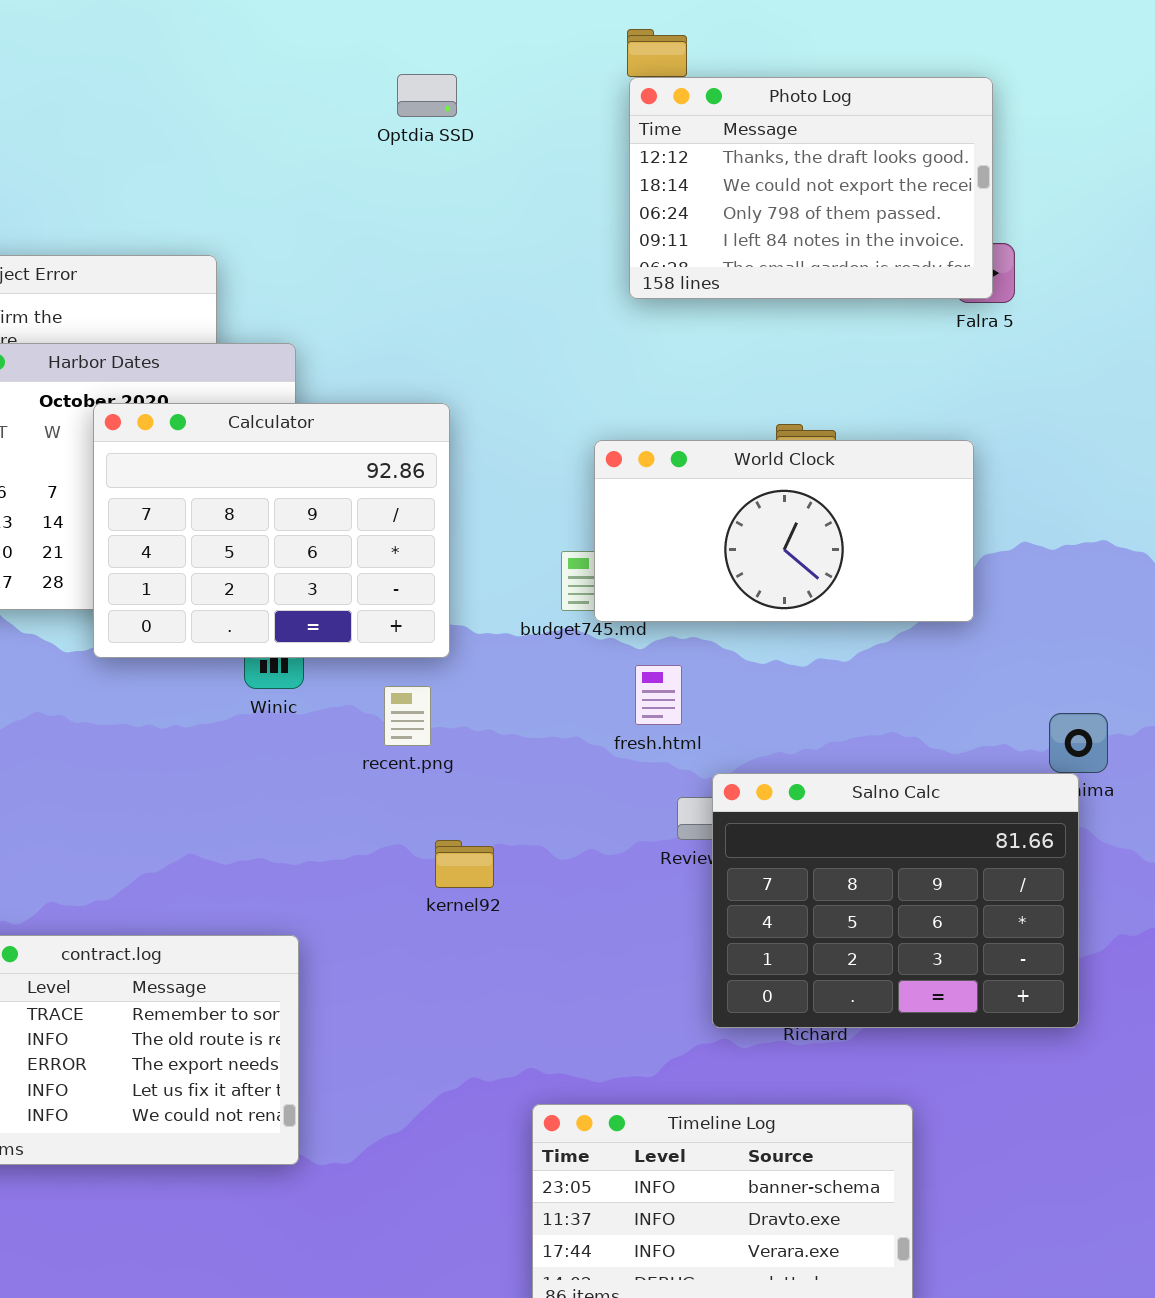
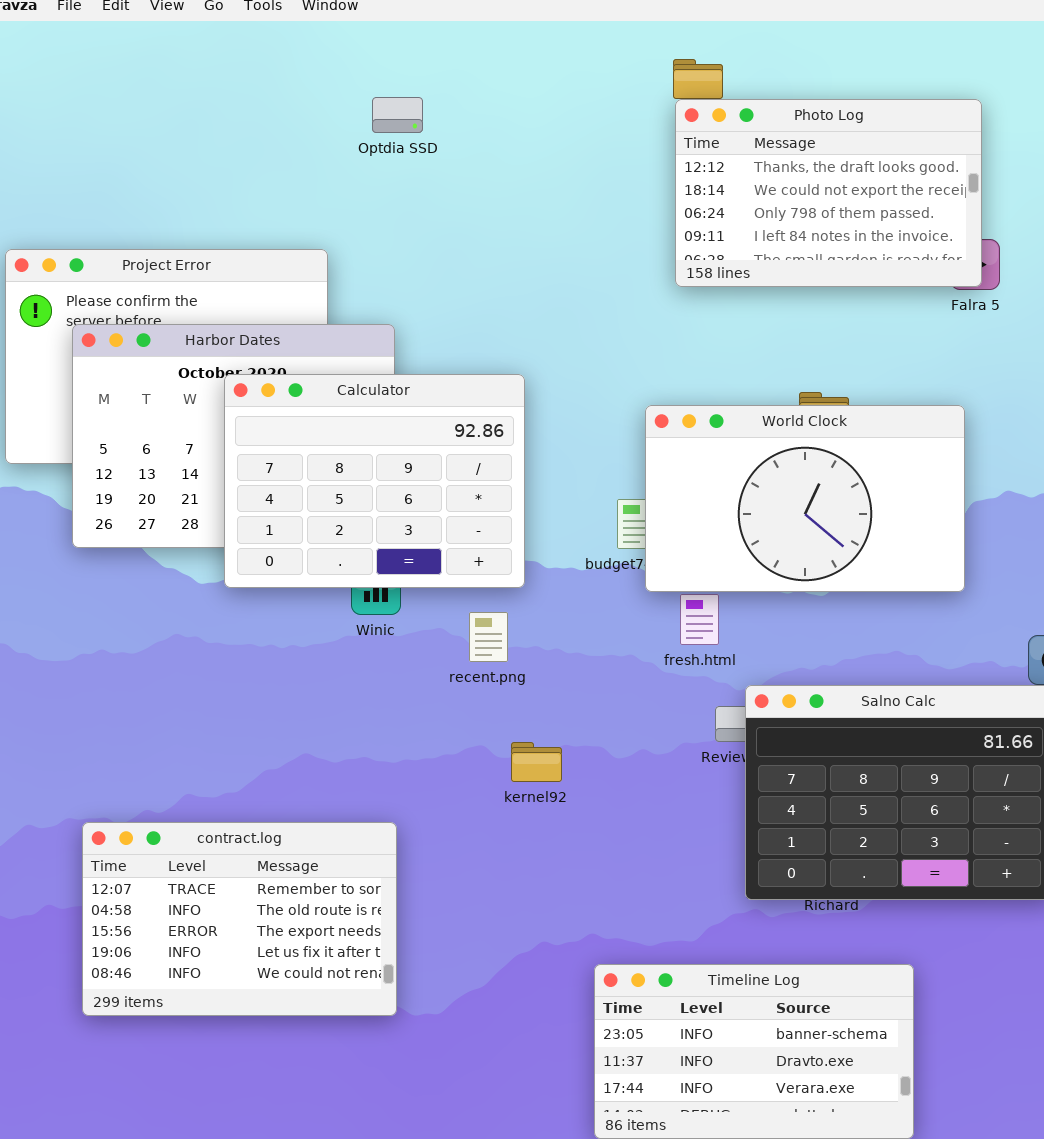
Optdia SSD: [397,74,457,117] -> [372,97,423,133], moved
World Clock: [594,440,974,622] -> [645,405,965,592], resized

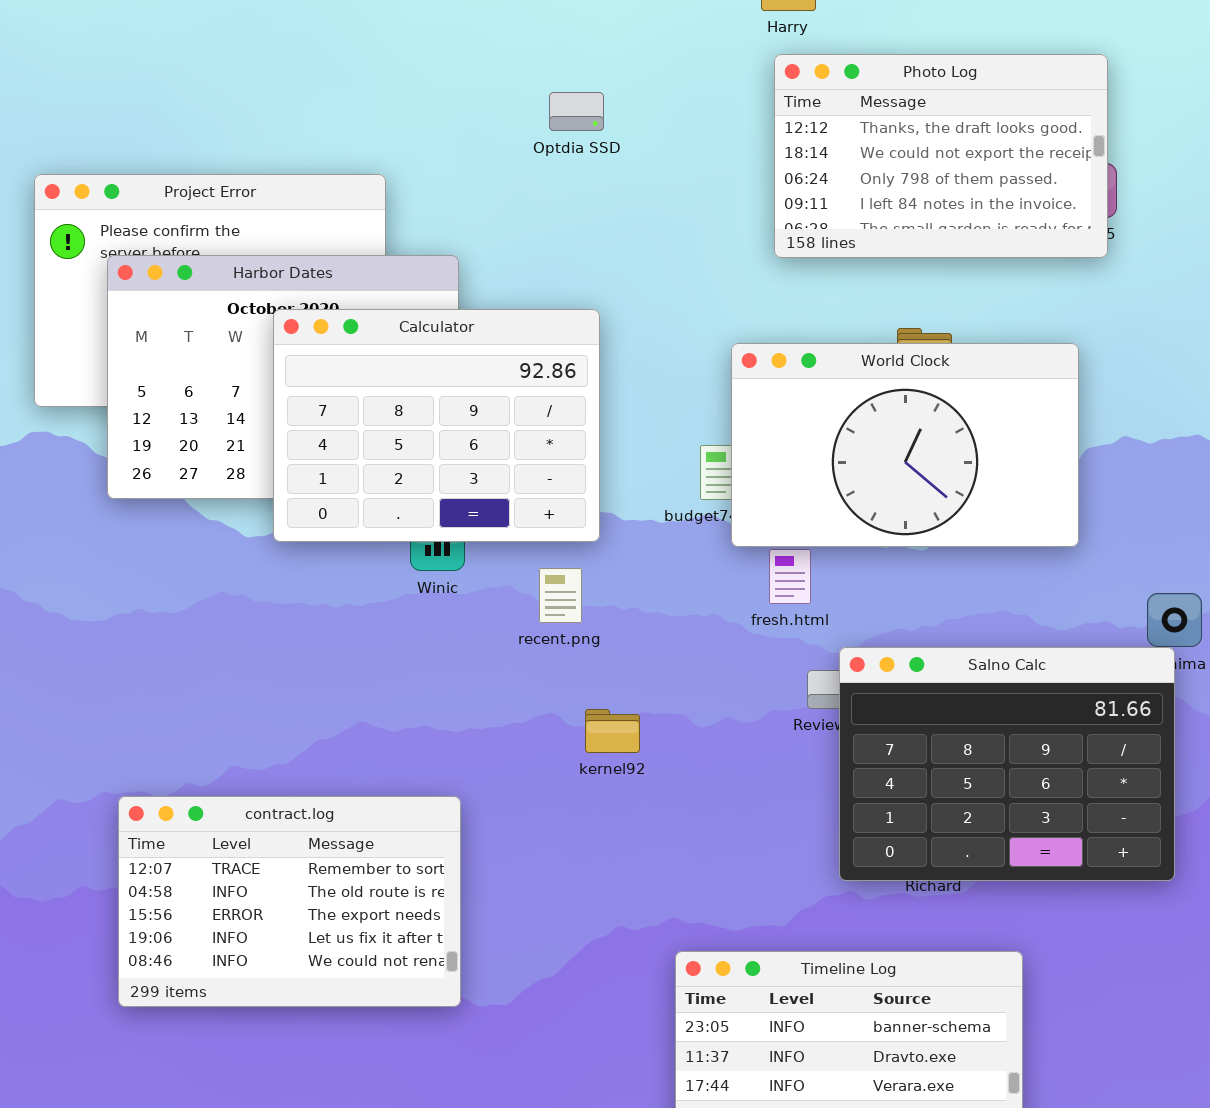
Optdia SSD: [372,97,423,133] -> [549,92,604,131], moved
Photo Log: [675,99,982,287] -> [774,54,1108,258], moved

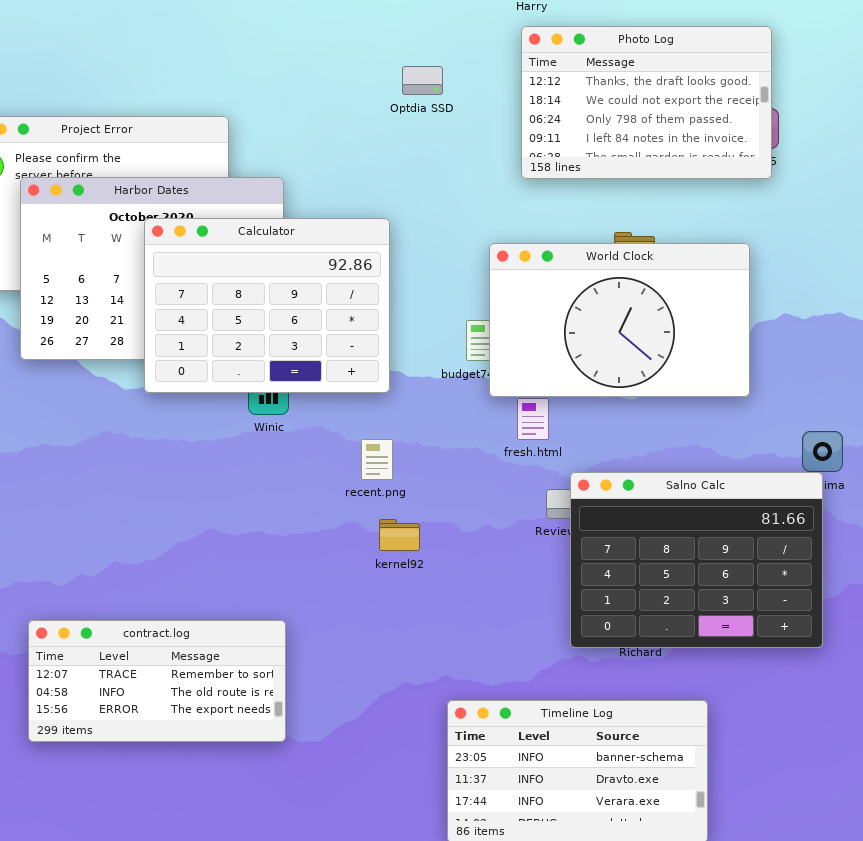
Optdia SSD: [549,92,604,131] -> [402,66,443,95], moved
recent.png: [539,568,582,623] -> [361,439,393,480], moved
contract.log: [118,796,461,1007] -> [28,620,286,742], resized

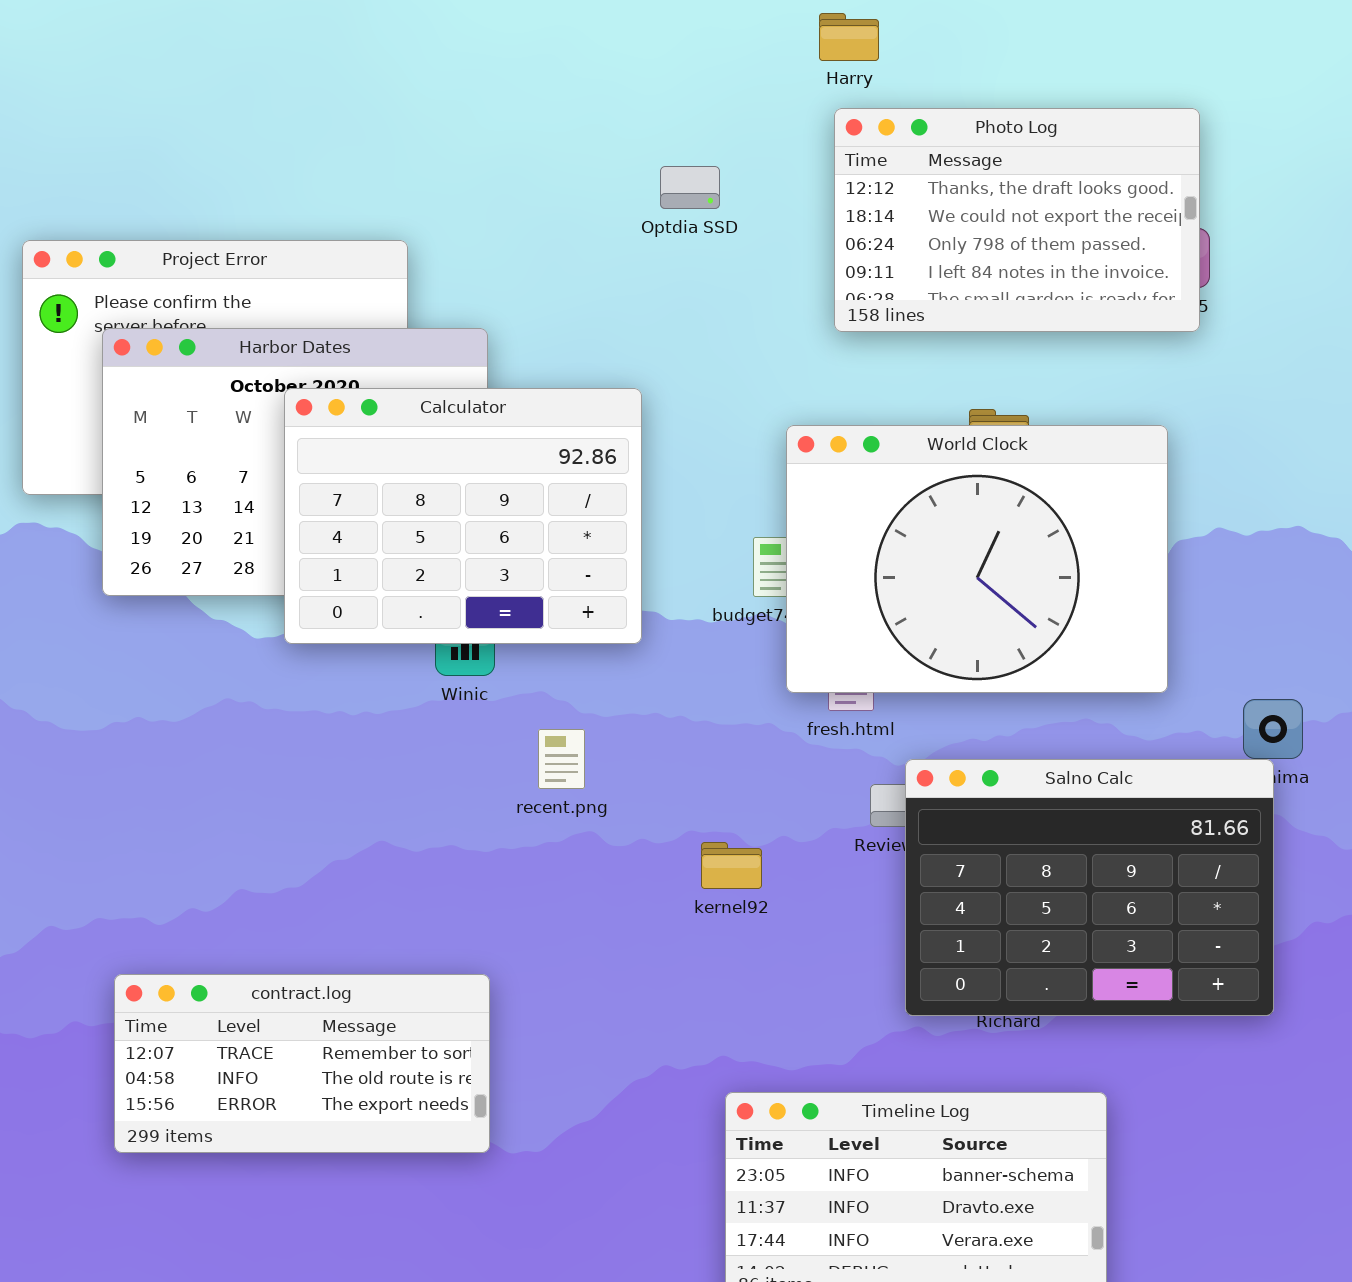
World Clock: [489,243,750,397] -> [786,425,1168,693], resized
recent.png: [361,439,393,480] -> [538,729,585,789], moved
kernel92: [379,519,420,551] -> [701,842,762,889], moved

